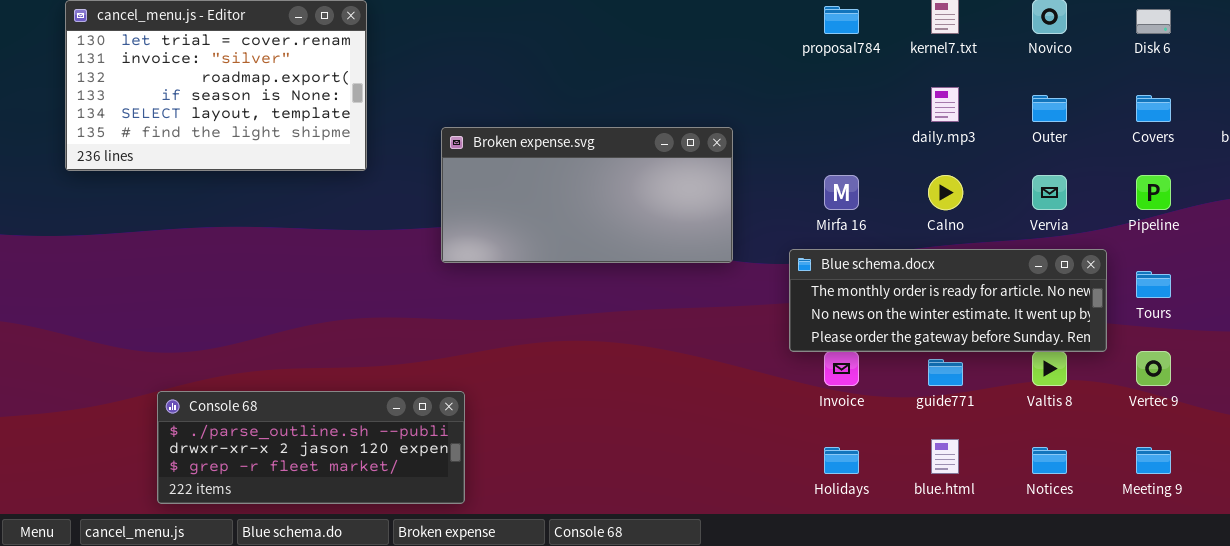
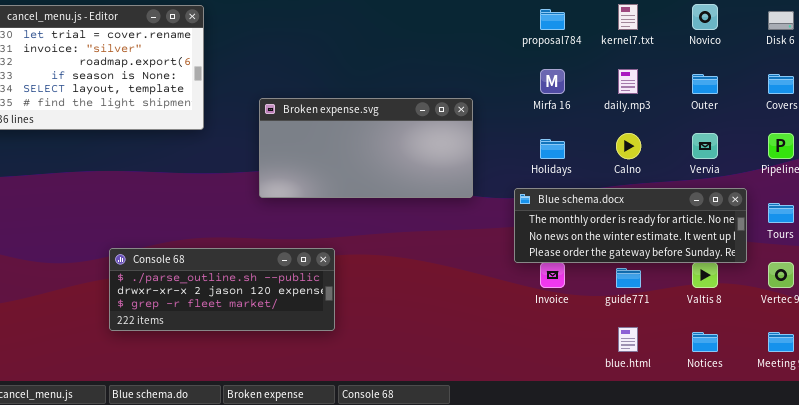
Mirfa 16: [824,175,859,210] -> [540,69,565,94], moved
Console 68: [157,391,465,504] -> [109,248,335,331], moved
Holidays: [824,447,859,474] -> [540,139,565,159], moved

